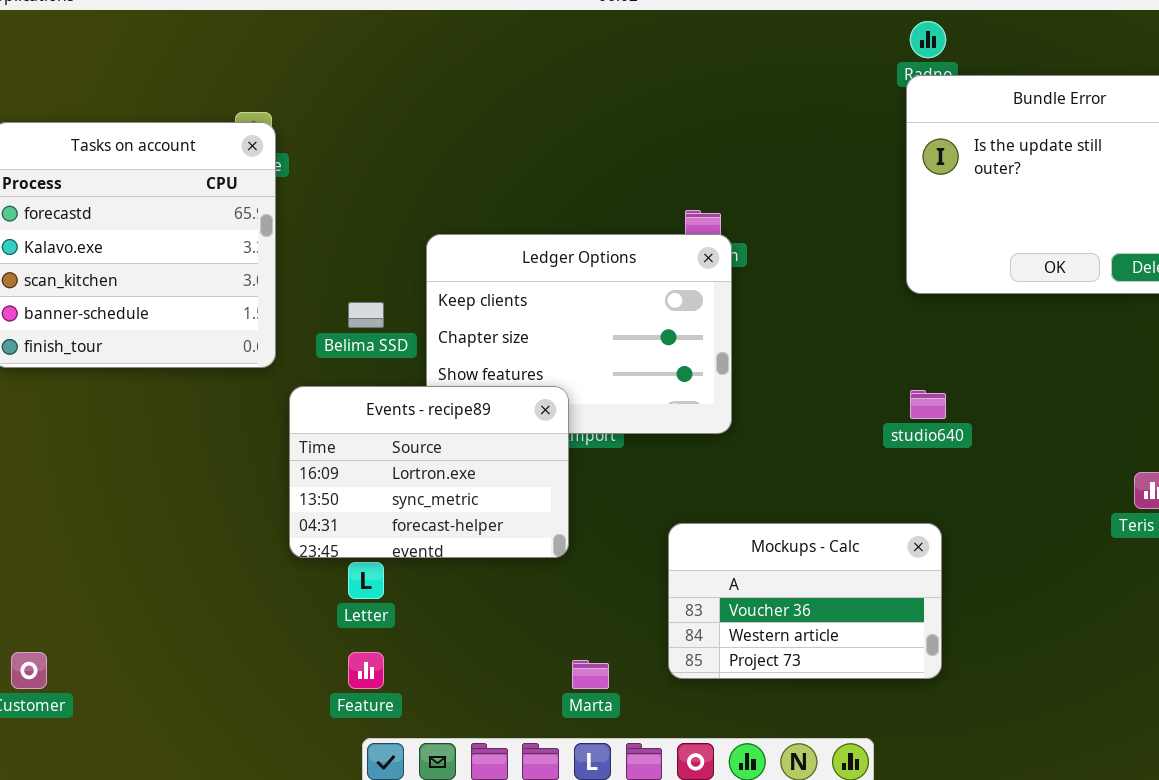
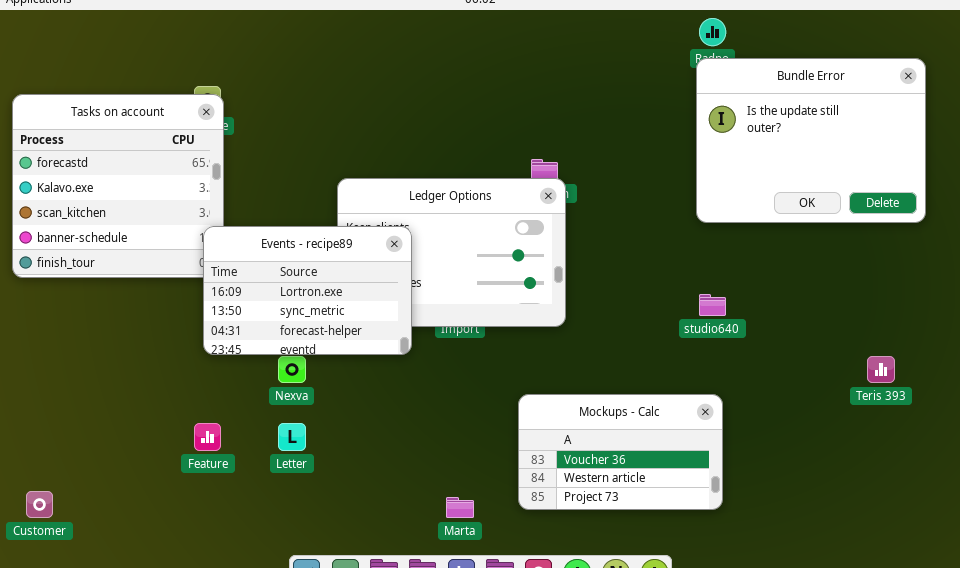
Events - recipe89: [289,386,569,558] -> [203,226,412,355], moved
Feature: [348,652,384,689] -> [194,423,221,451], moved

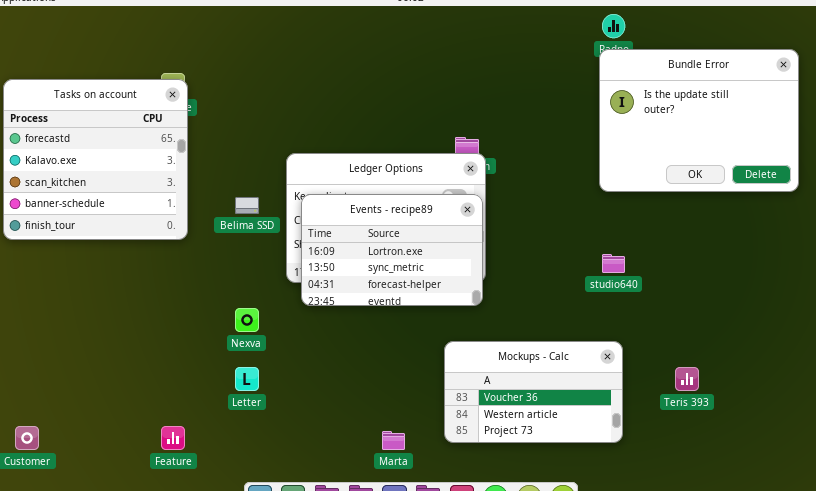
Events - recipe89: [203,226,412,355] -> [301,194,483,306], moved
Teris 393: [867,356,895,383] -> [675,367,699,391], moved
Feature: [194,423,221,451] -> [161,426,185,450], moved

